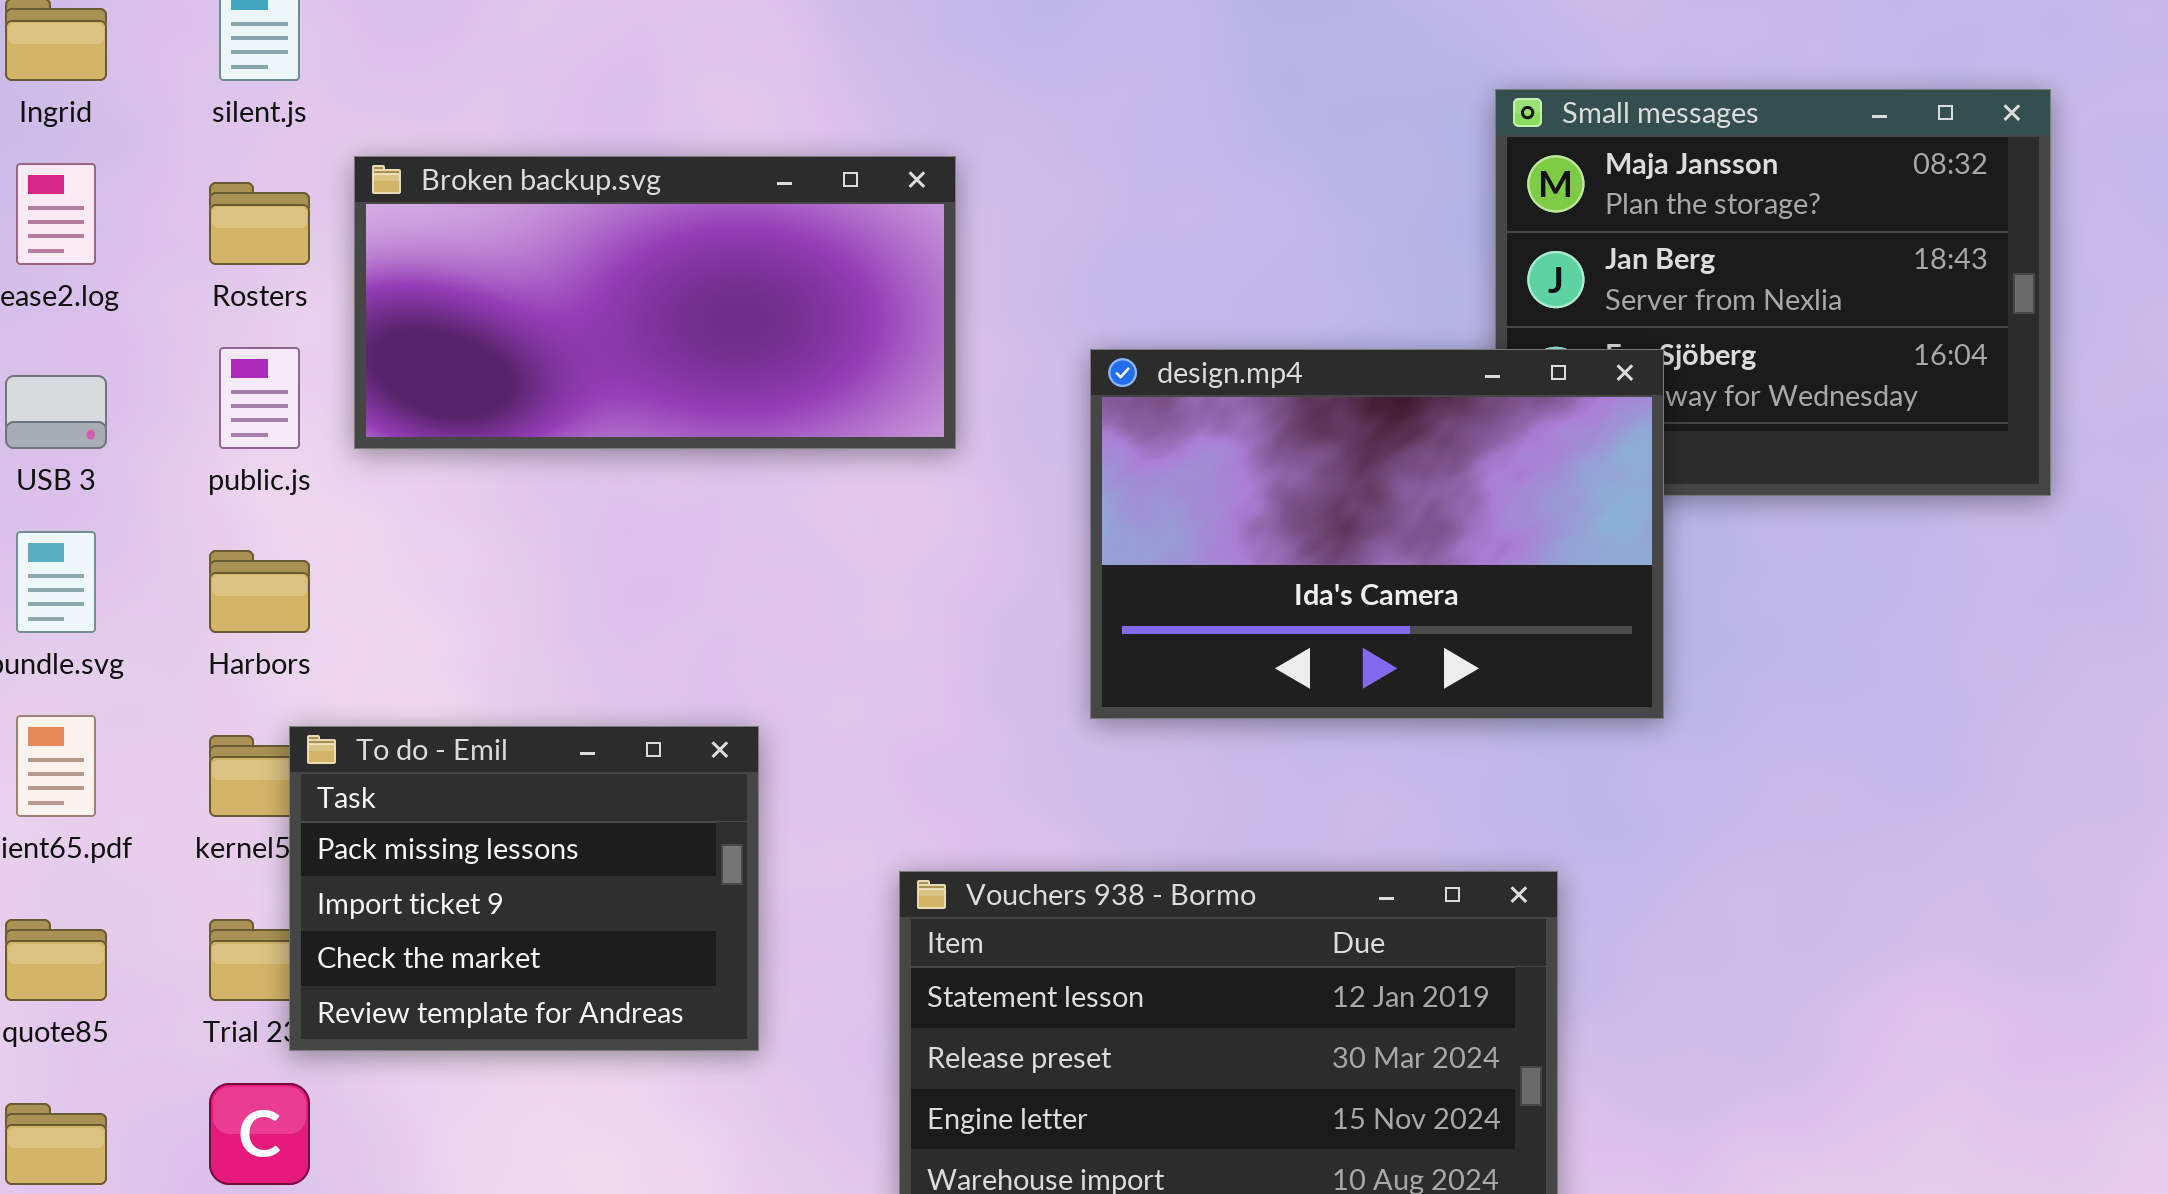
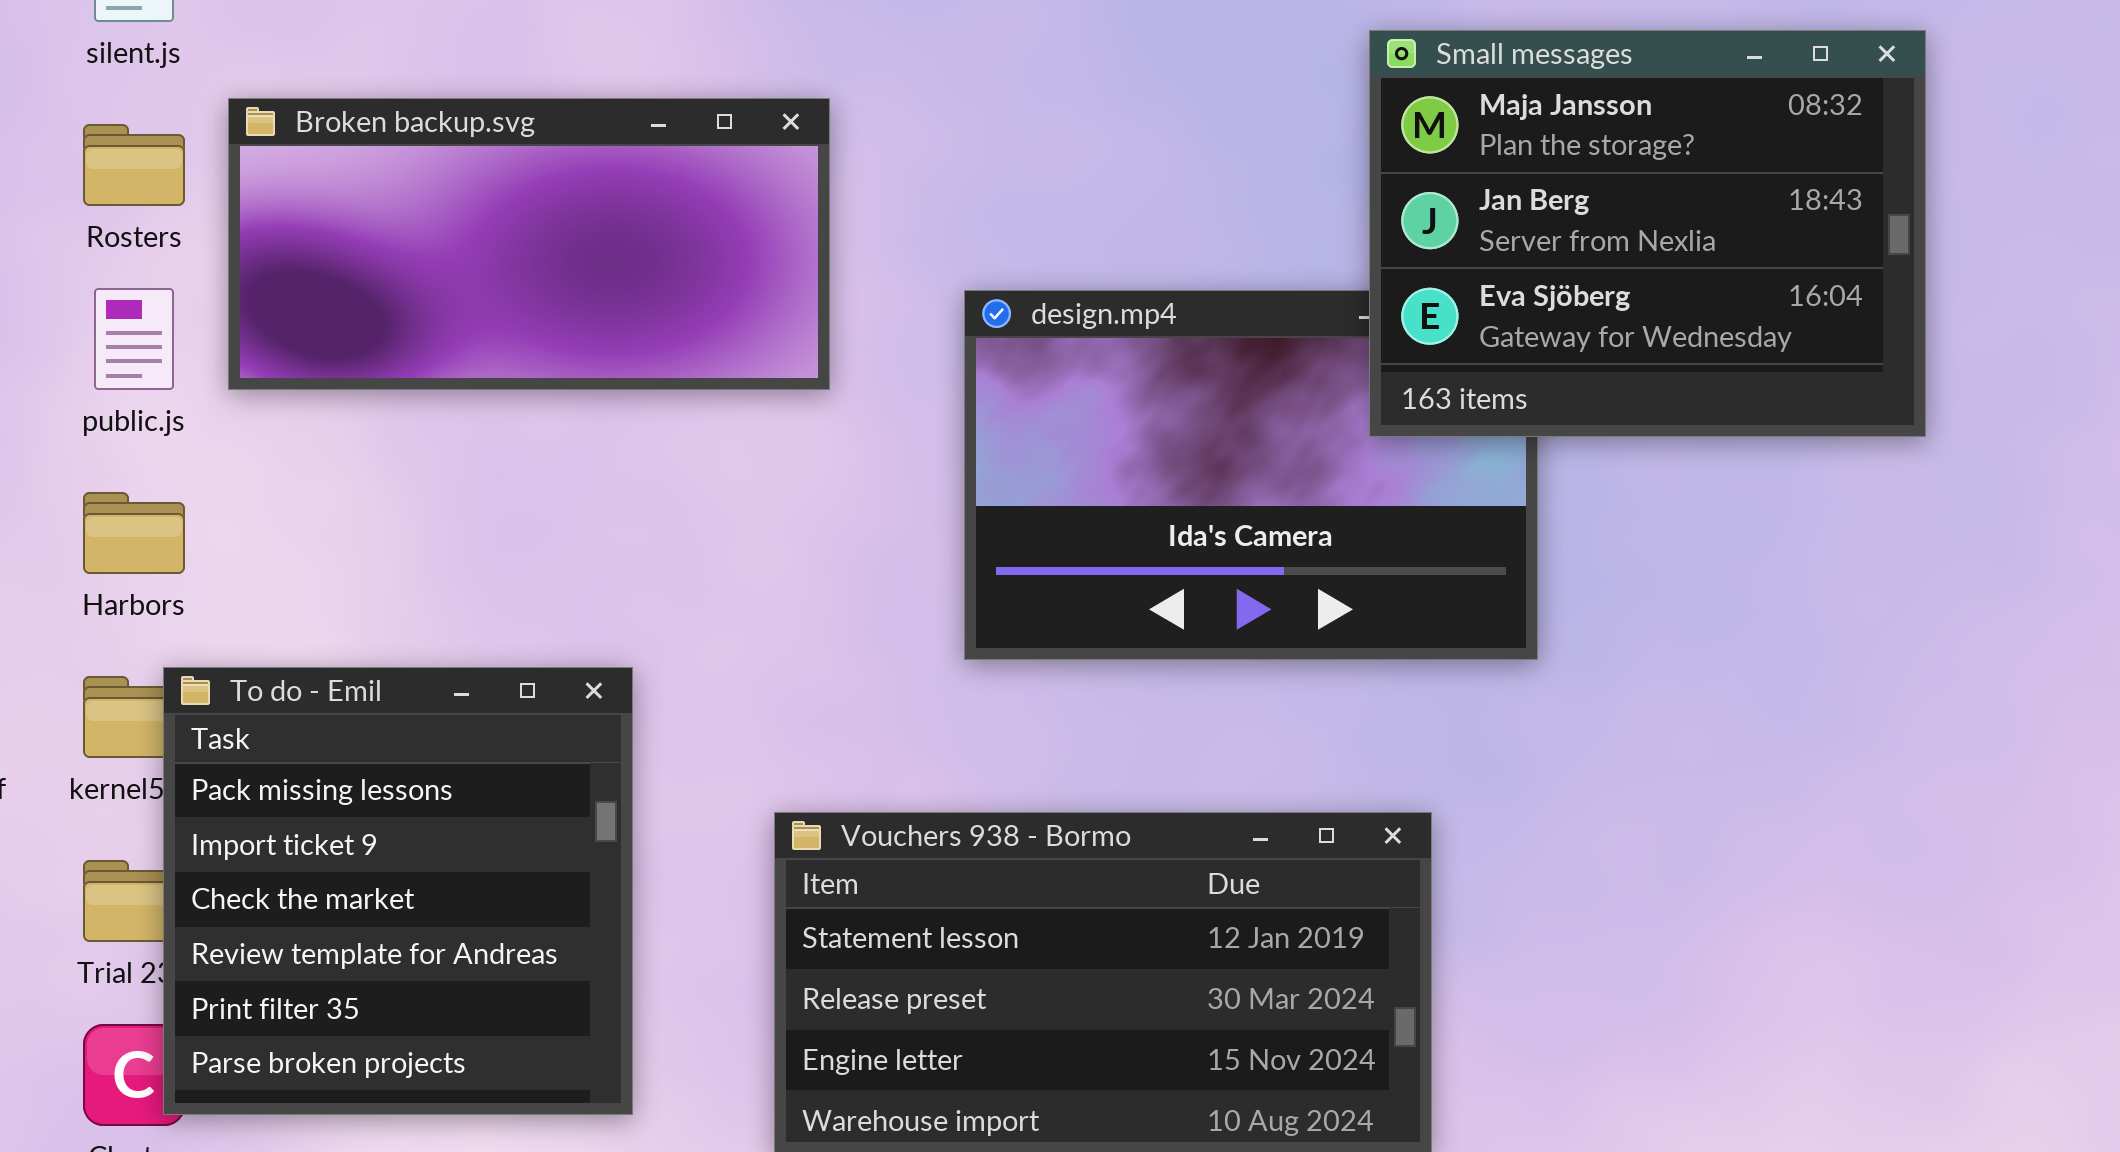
Small messages: [1495,89,2051,496] -> [1369,30,1926,437], raised
To do - Emil: [289,726,759,1051] -> [163,667,633,1115], resized

